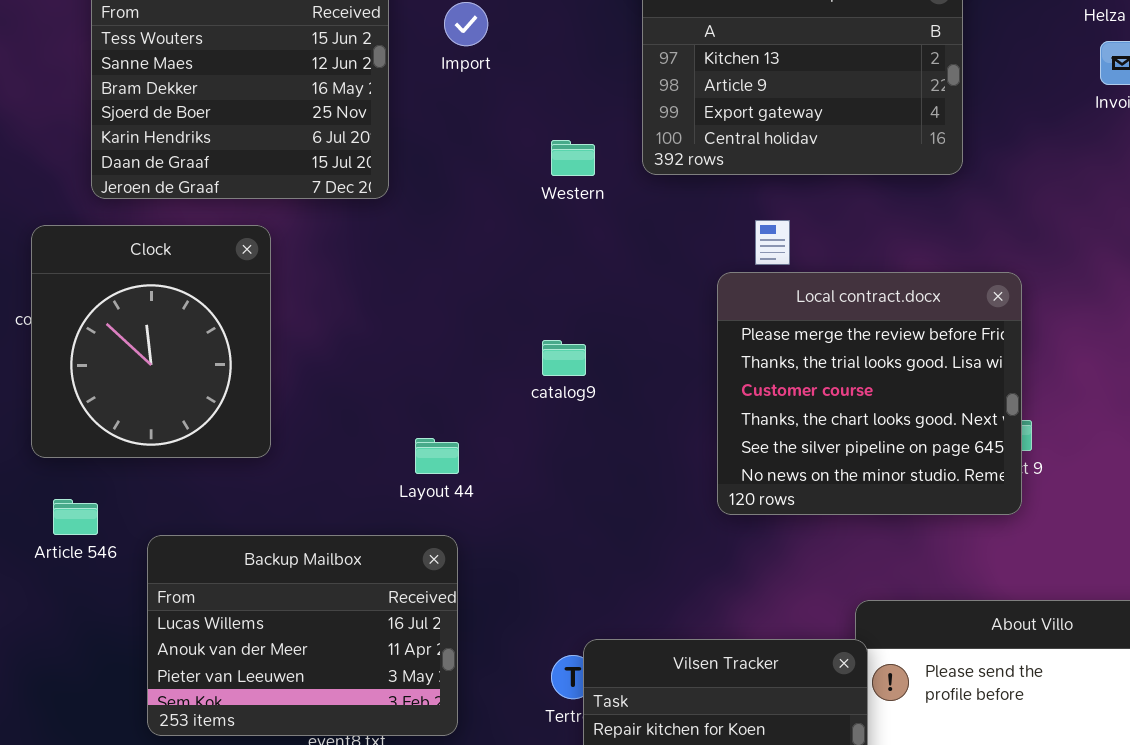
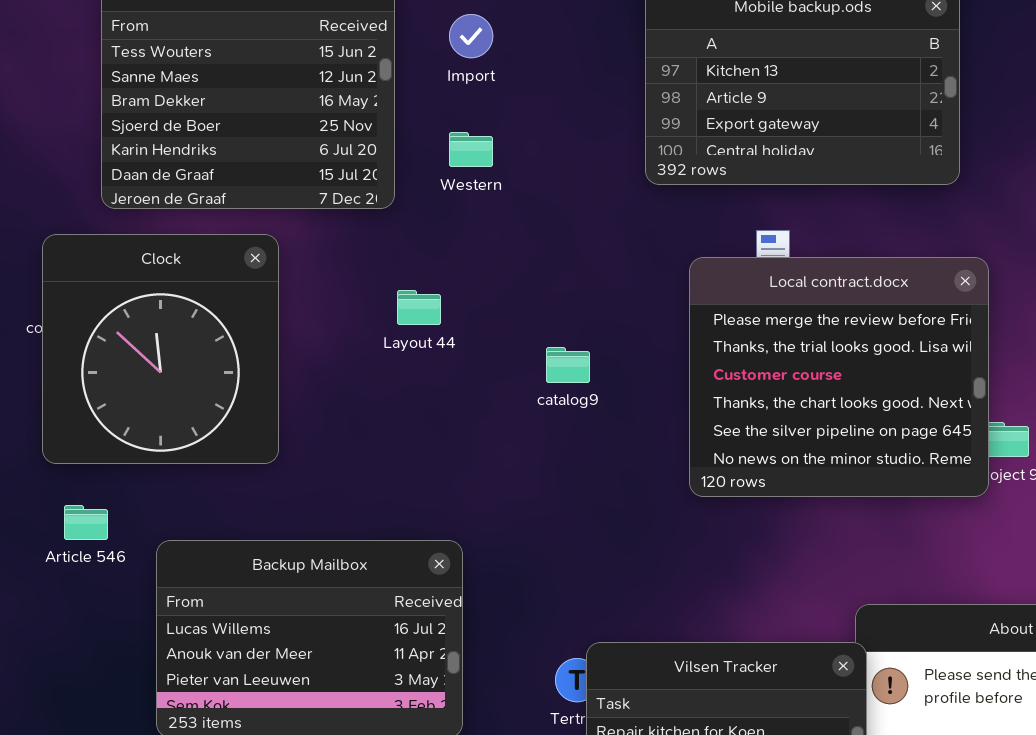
Western: [551,140,595,176] -> [449,132,493,167], moved
Local contract.docx: [717,272,1022,515] -> [689,257,989,497], moved
Layout 44: [415,438,459,474] -> [397,290,441,325], moved

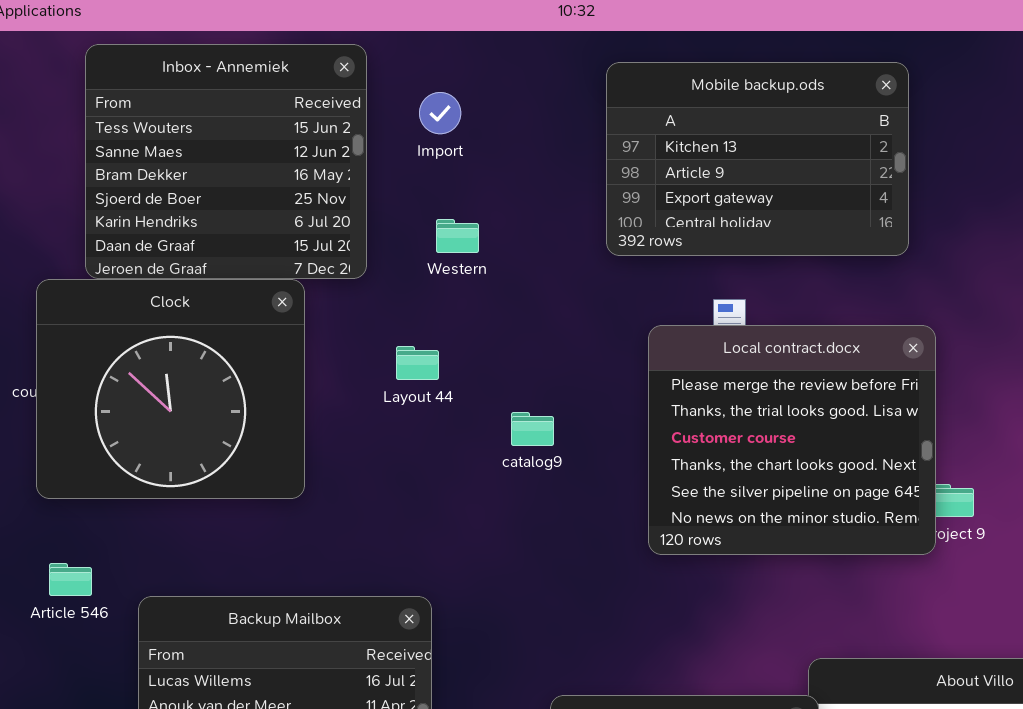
Western: [449,132,493,167] -> [436,219,479,253], moved
Clock: [42,234,279,464] -> [36,279,305,499], moved, resized
Layout 44: [397,290,441,325] -> [396,346,439,380], moved

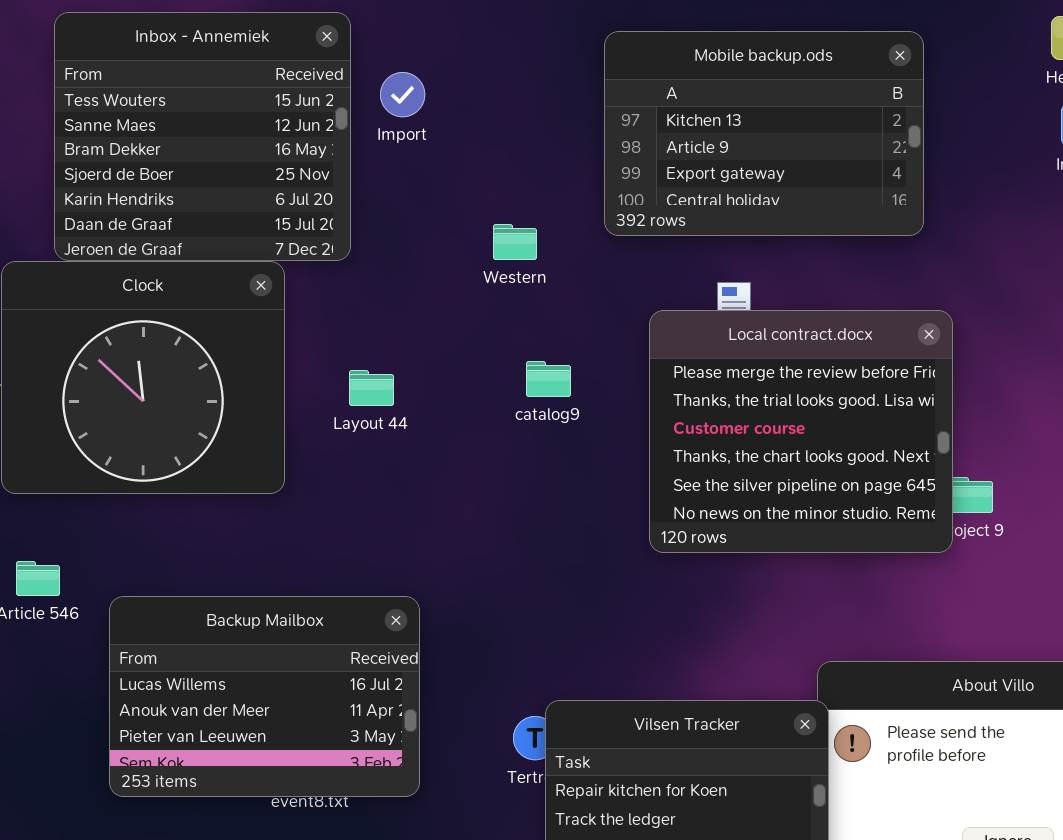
Import: [419,92,461,134] -> [380,72,425,117], moved
Western: [436,219,479,253] -> [493,224,537,260], moved
Layout 44: [396,346,439,380] -> [349,370,394,406], moved
catalog9: [511,412,554,446] -> [526,361,571,397], moved

